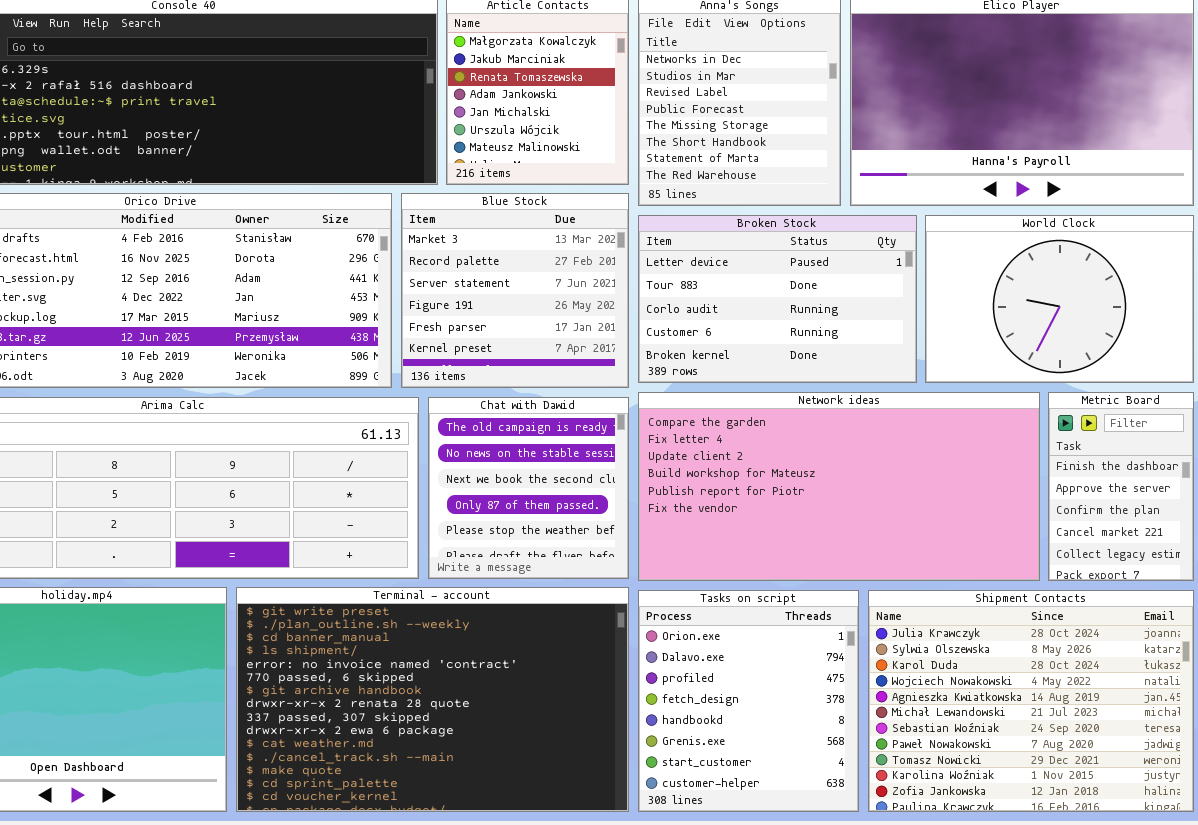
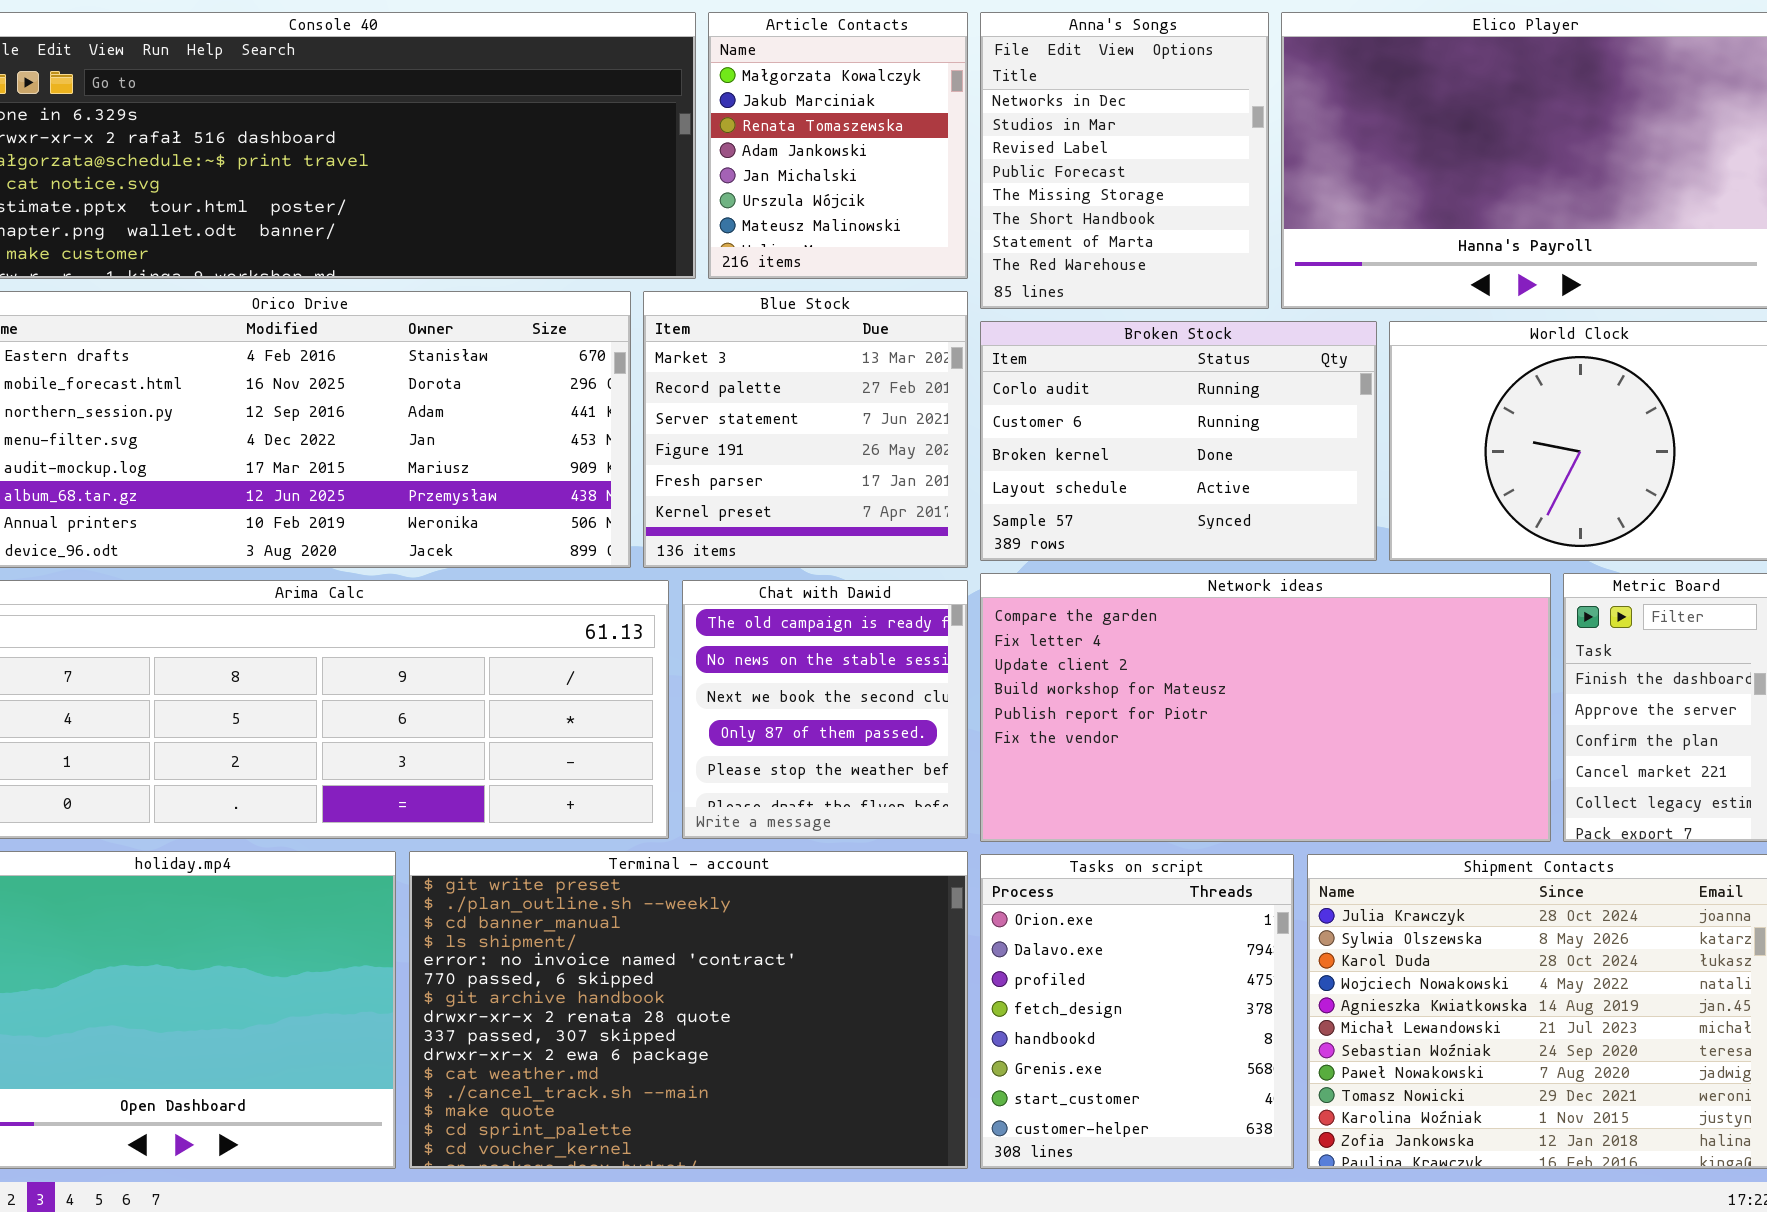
Broken Stock: [638,215,917,383] -> [980,321,1377,561], scrolled down 2 rows

